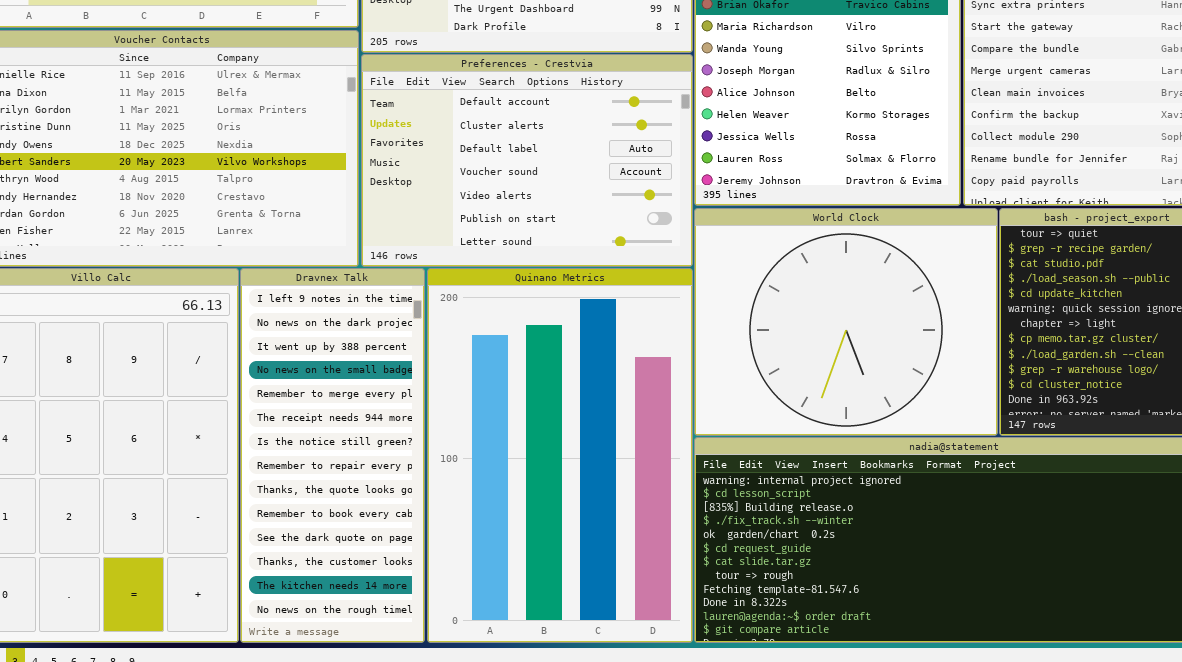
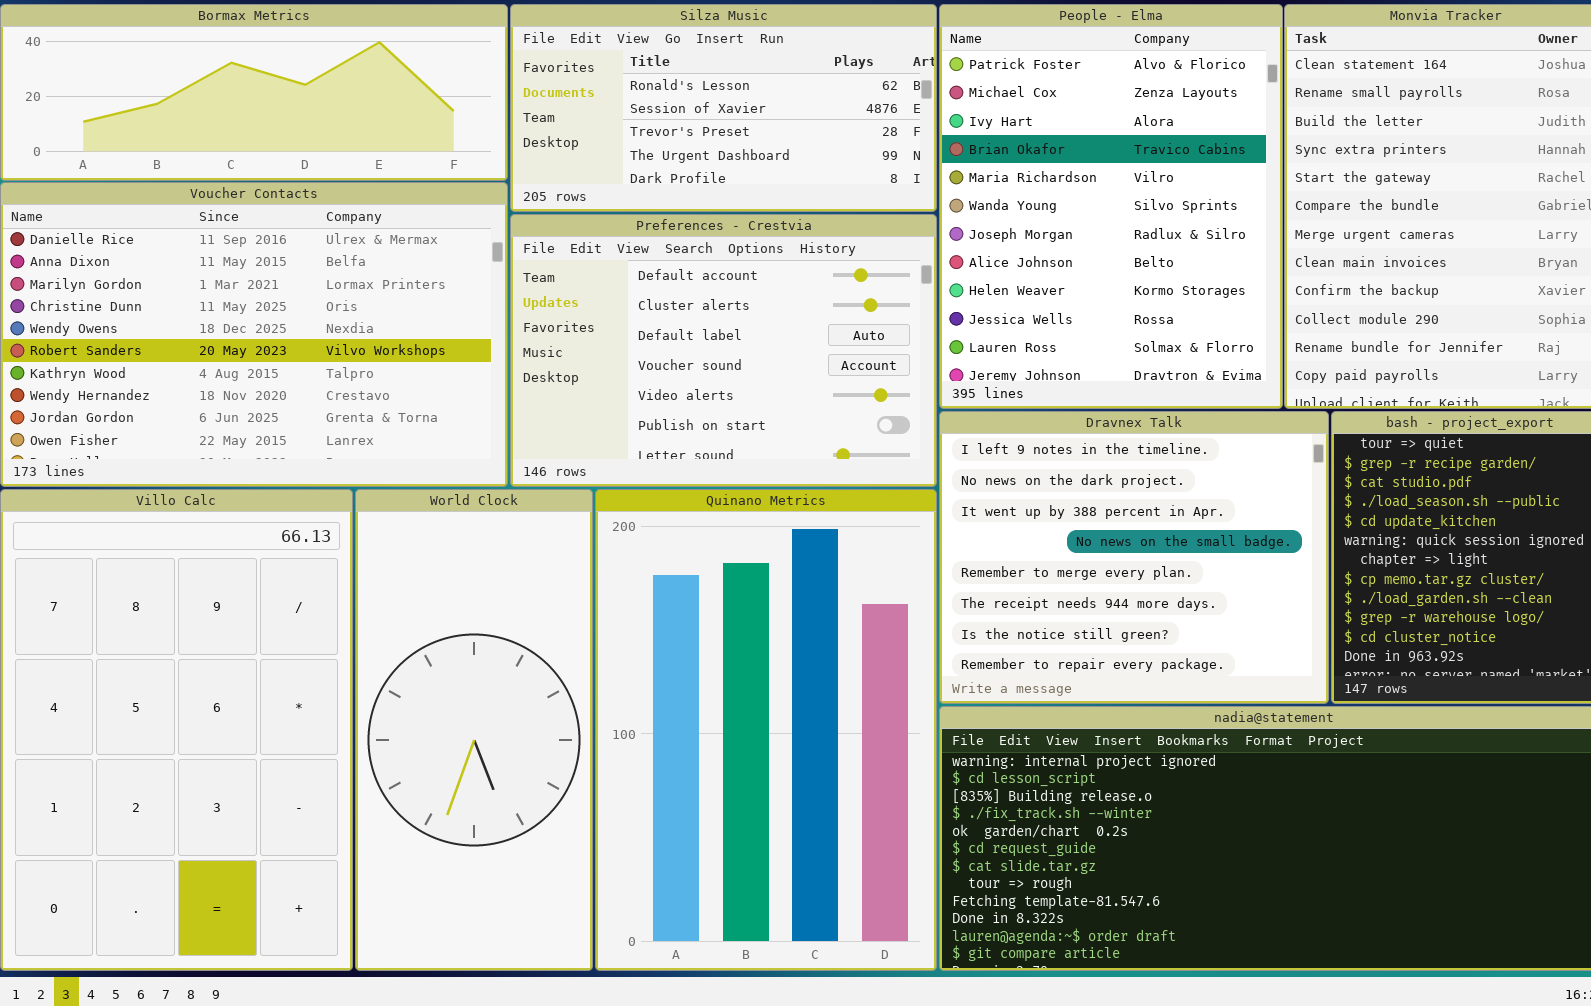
World Clock: [694,208,998,436] -> [355,489,593,971], moved, resized
Dravnex Talk: [240,268,425,643] -> [939,411,1329,704], moved, resized

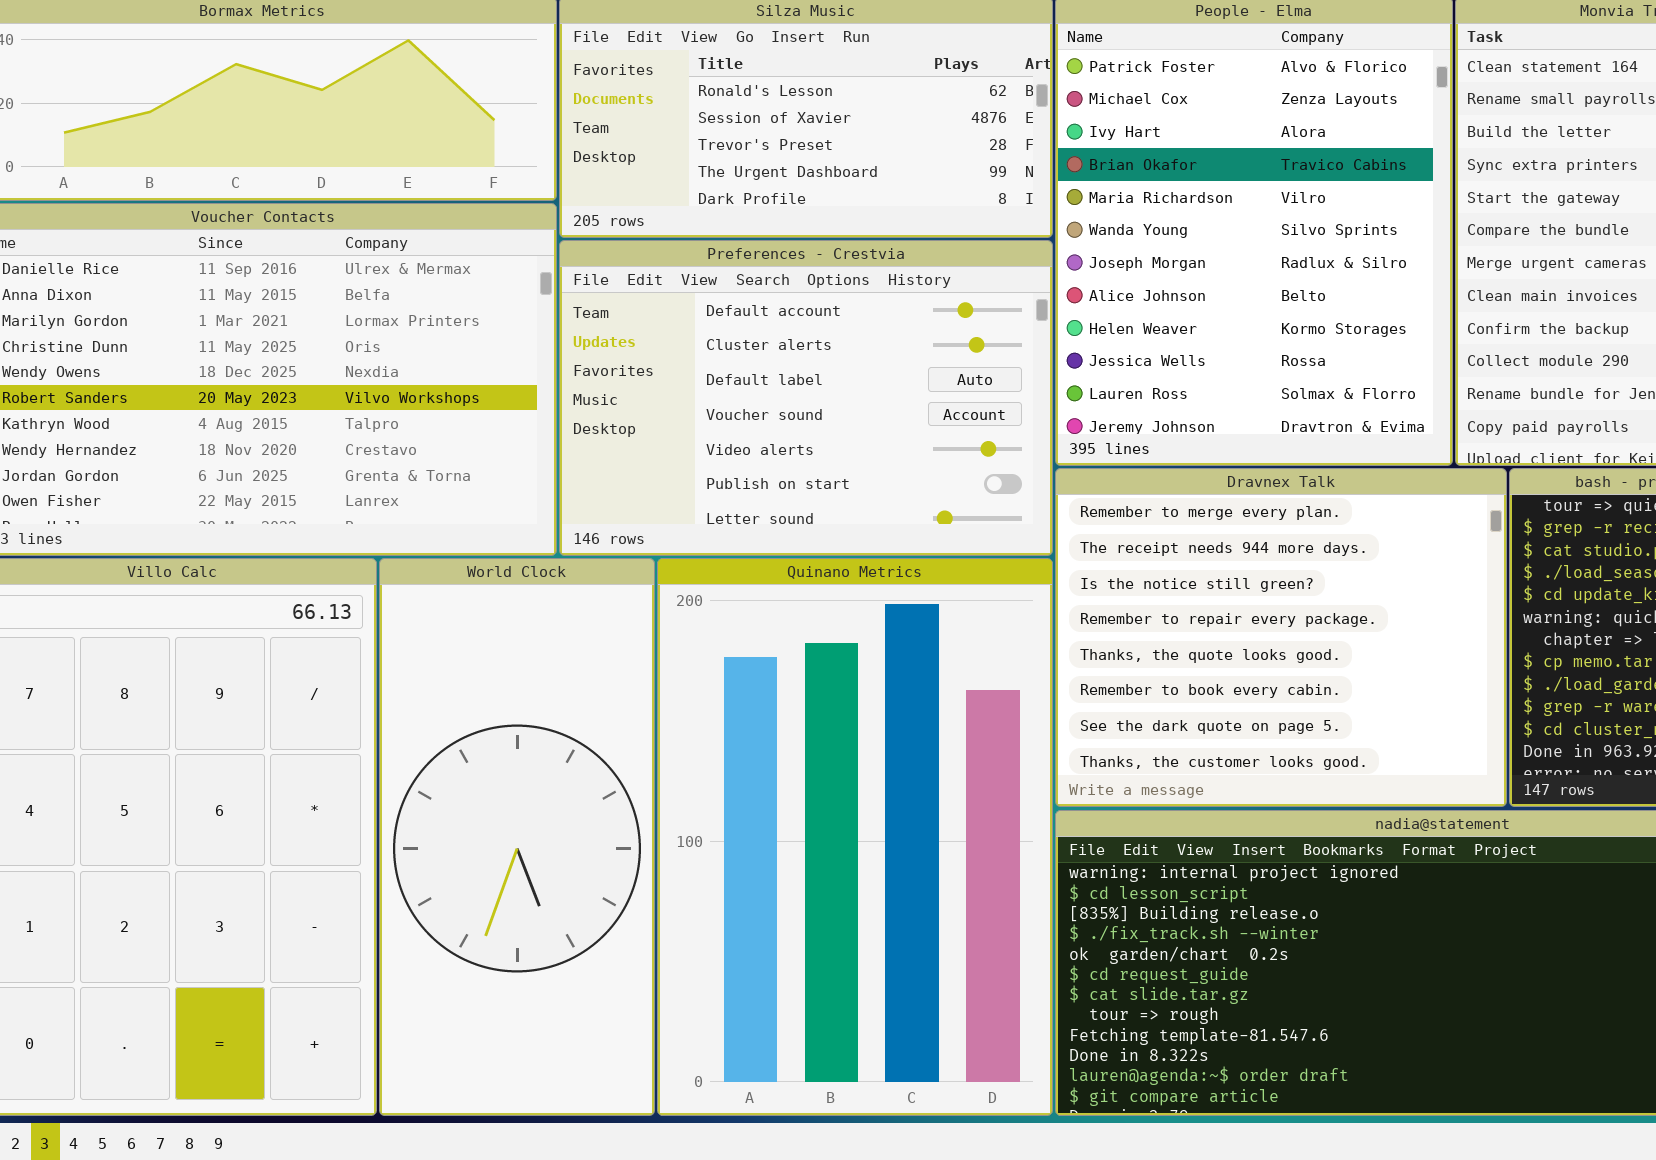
Dravnex Talk: [939,411,1329,704] -> [1055,468,1507,807], scrolled down 4 rows

